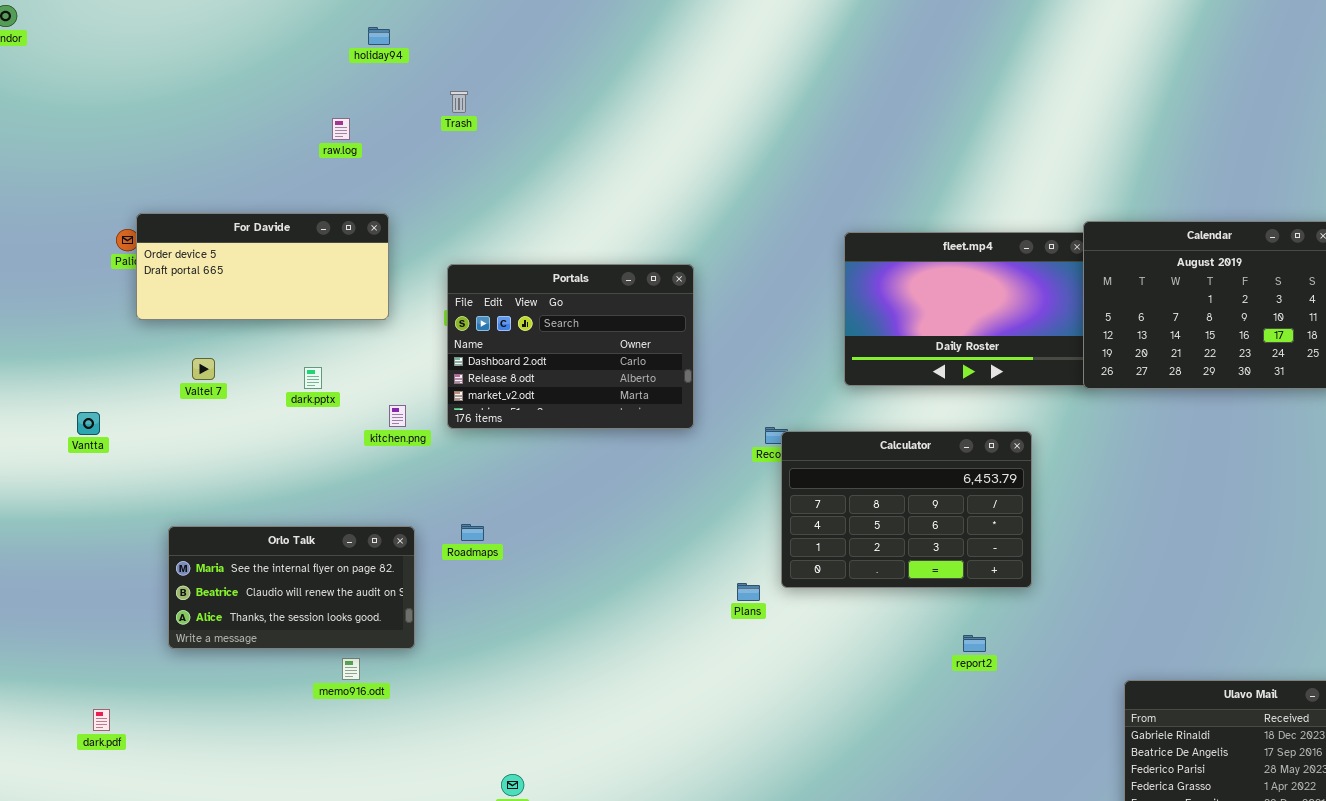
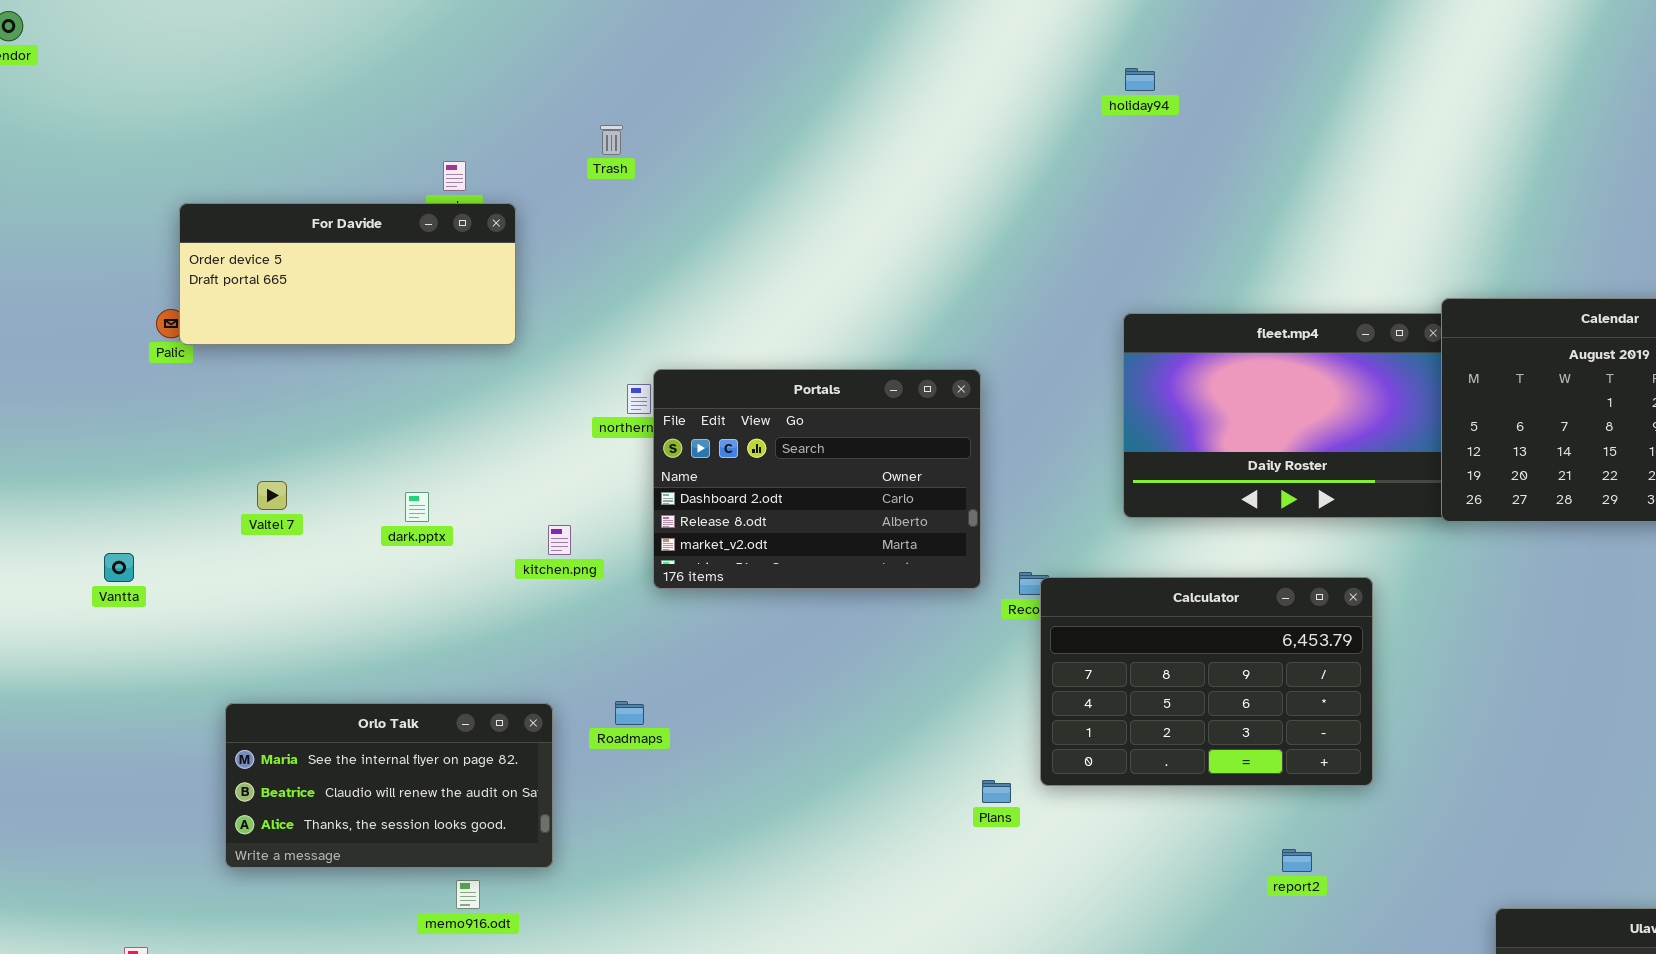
holiday94: [368,27,390,45] -> [1125,68,1155,91], moved
For Davide: [136,213,389,320] -> [179,203,516,345], moved
Portals: [447,264,694,429] -> [653,369,981,589], moved
kitchen.png: [389,405,406,427] -> [548,525,571,555], moved

